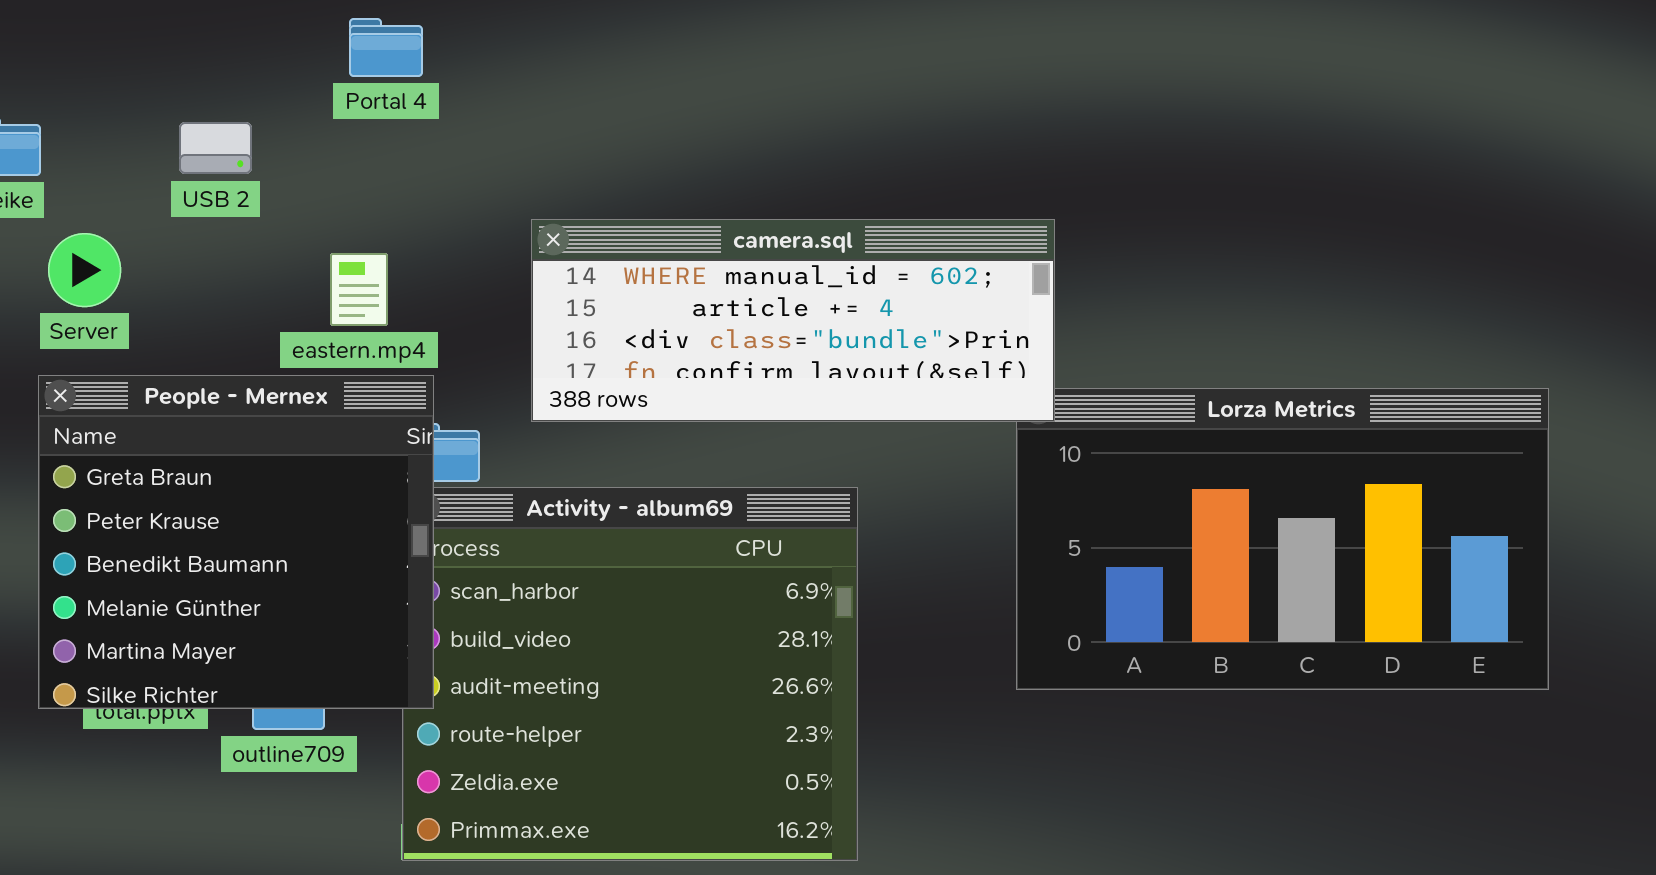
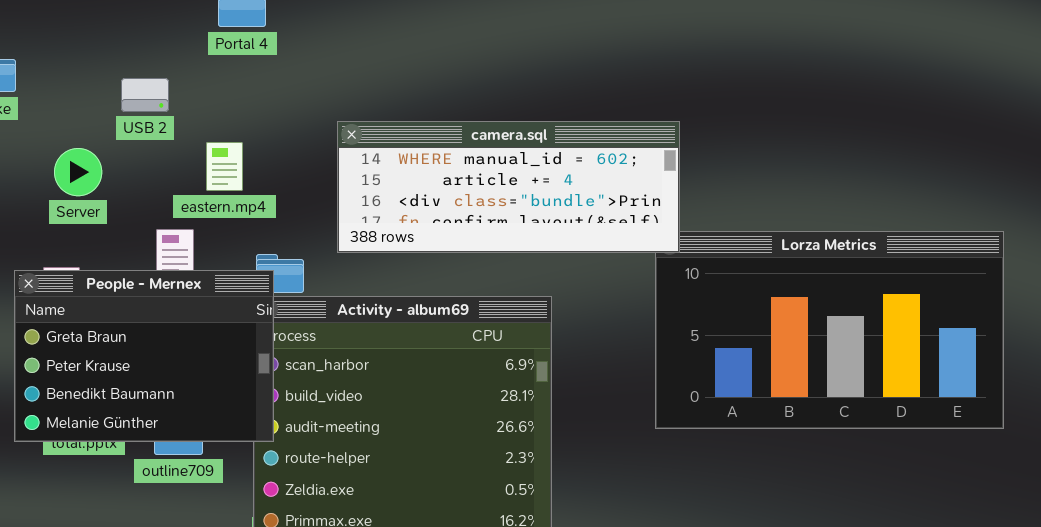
USB 2: [179,122,252,174] -> [121,78,169,112], moved
Server: [48,233,121,307] -> [54,148,102,196], moved
People - Mernex: [38,375,434,709] -> [14,270,274,442], resized

